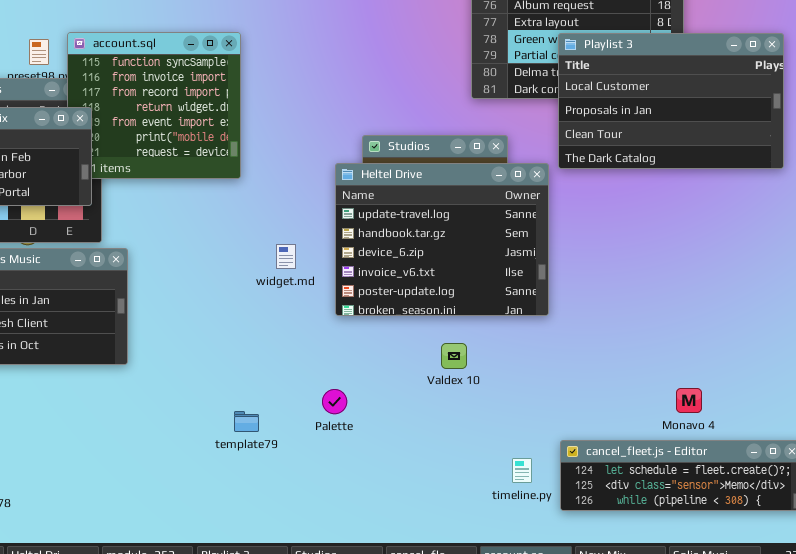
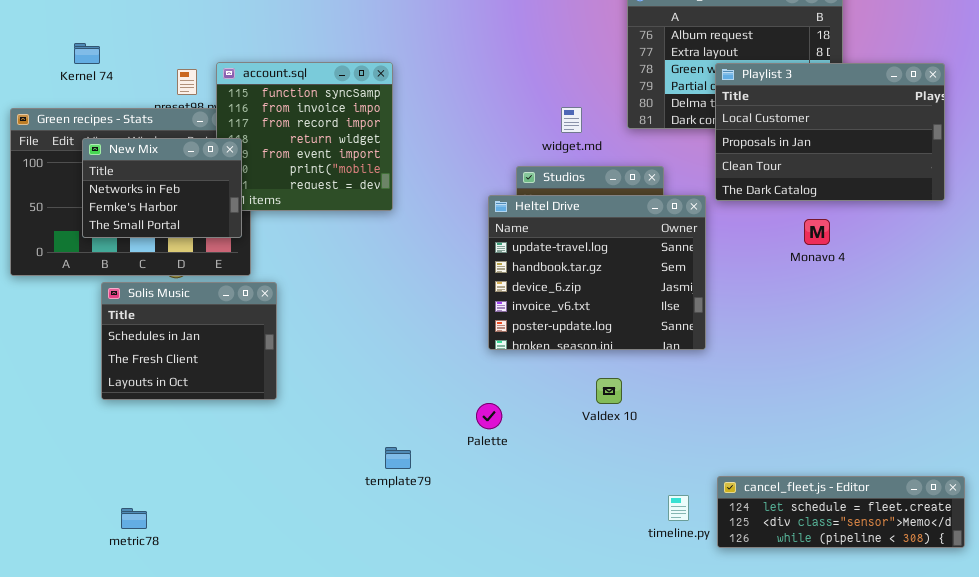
widget.md: [276,244,296,269] -> [561,107,582,133], moved
Monavo 4: [676,388,702,413] -> [804,219,830,245], moved
Palette: [322,389,347,414] -> [476,403,502,429], moved

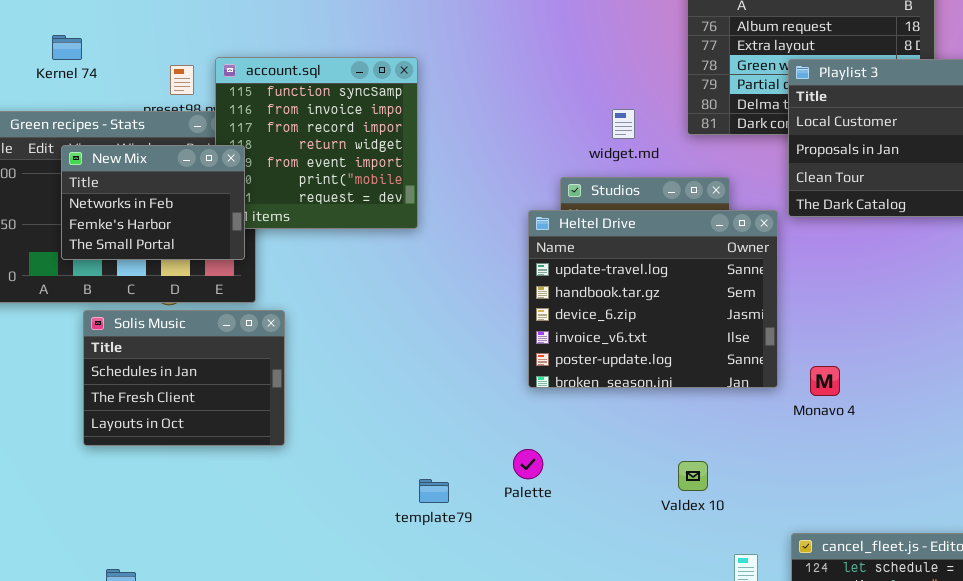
Monavo 4: [804,219,830,245] -> [810,366,840,396], moved
Valdex 10: [596,378,622,404] -> [678,461,708,491], moved
template79: [385,447,411,469] -> [419,479,449,503], moved

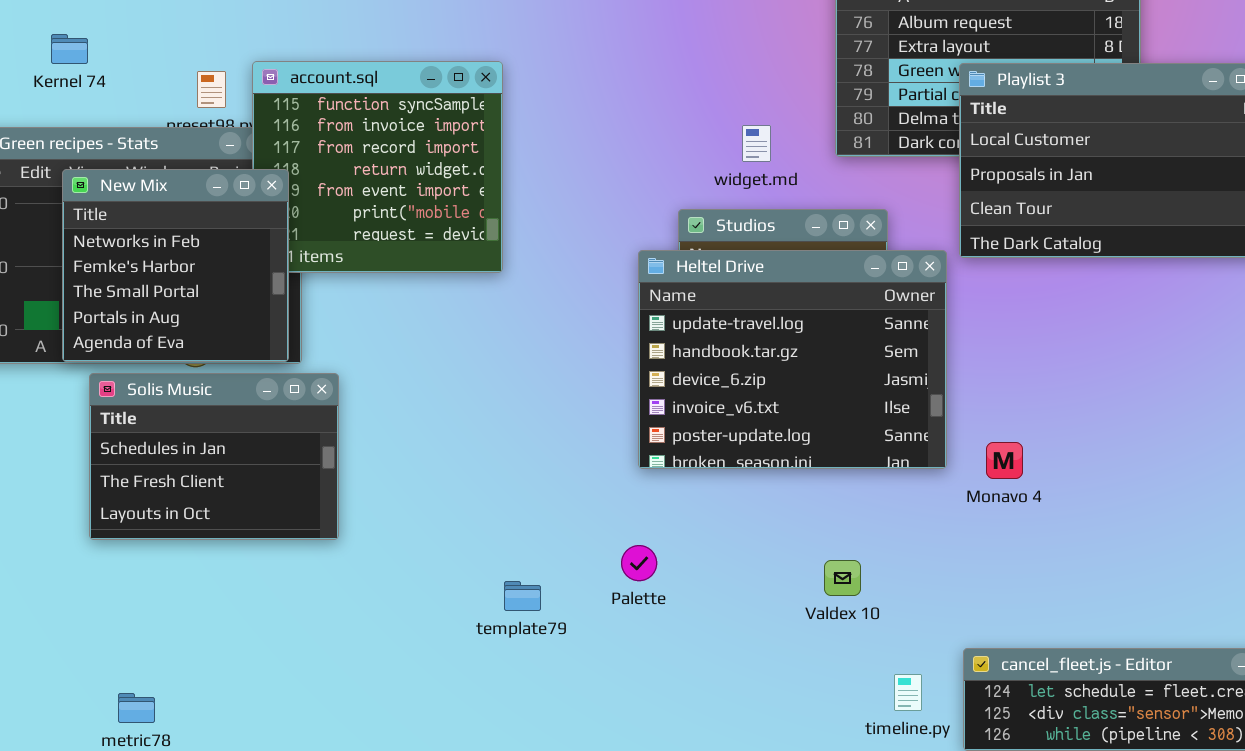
New Mix: [61,145,245,260] -> [62,169,289,362], resized

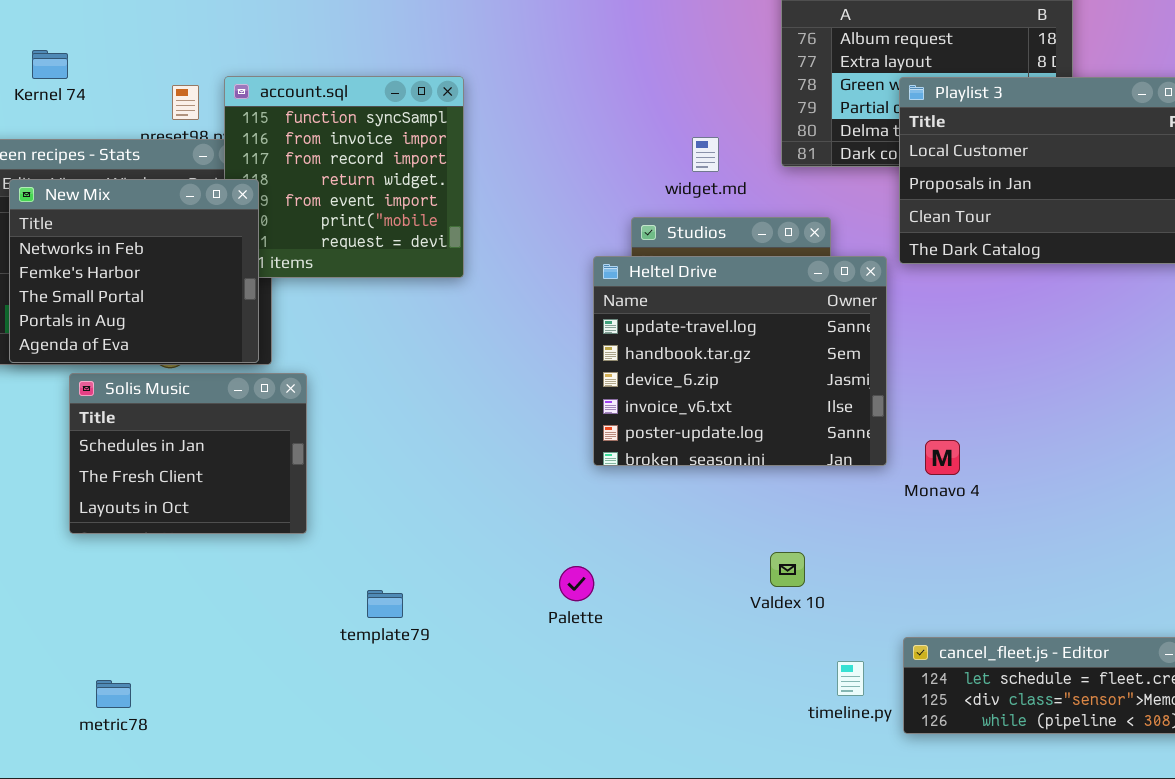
New Mix: [62,169,289,362] -> [9,179,259,363], resized
Palette: [621,545,657,581] -> [559,566,594,601], moved
template79: [504,581,541,611] -> [367,590,403,618], moved

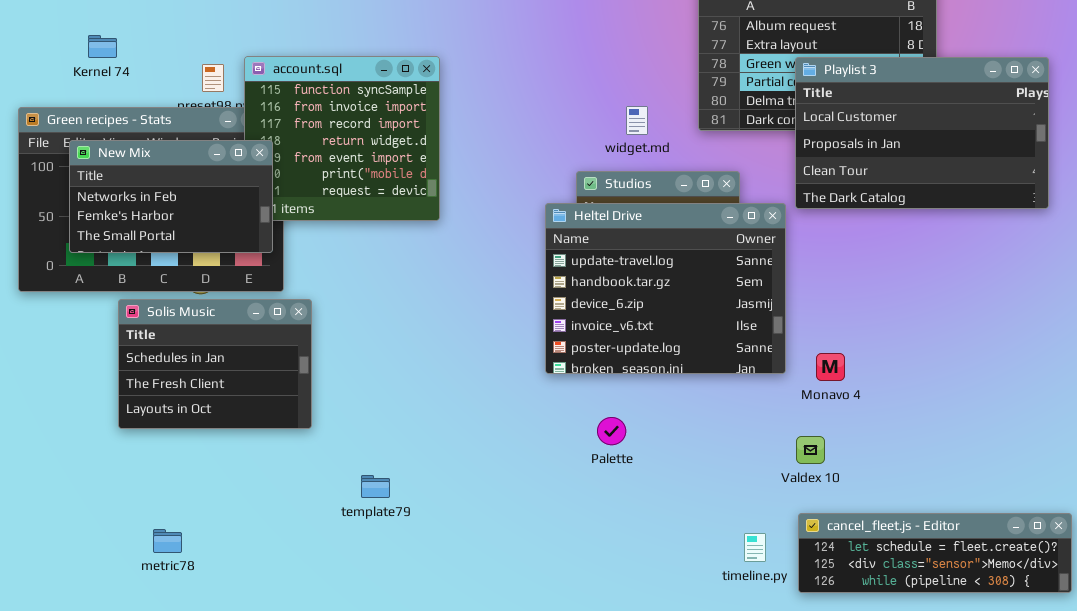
New Mix: [9,179,259,363] -> [69,140,273,253], resized
Valdex 10: [770,552,805,587] -> [796,436,825,464], moved
Palette: [559,566,594,601] -> [597,417,626,445], moved
metric78: [96,680,131,708] -> [153,529,182,553], moved

